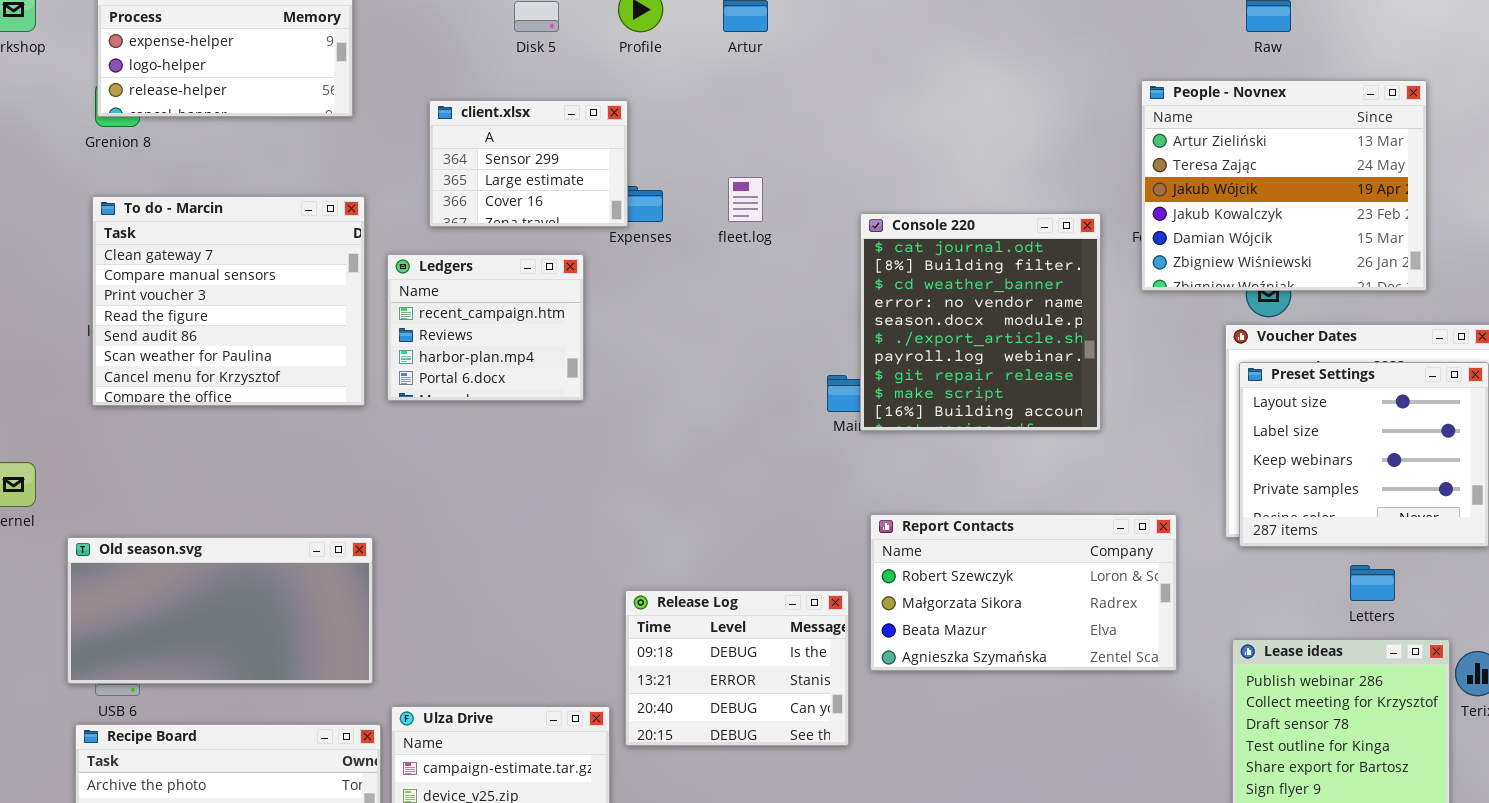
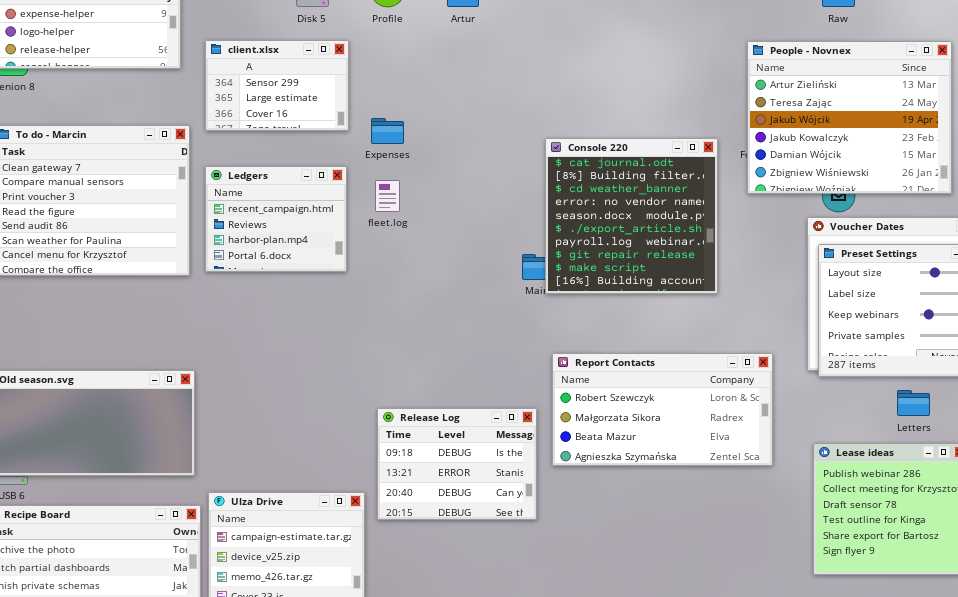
client.xlsx: [429,100,628,227] -> [205,40,349,131], moved
fleet.log: [728,177,763,222] -> [375,180,400,212], moved

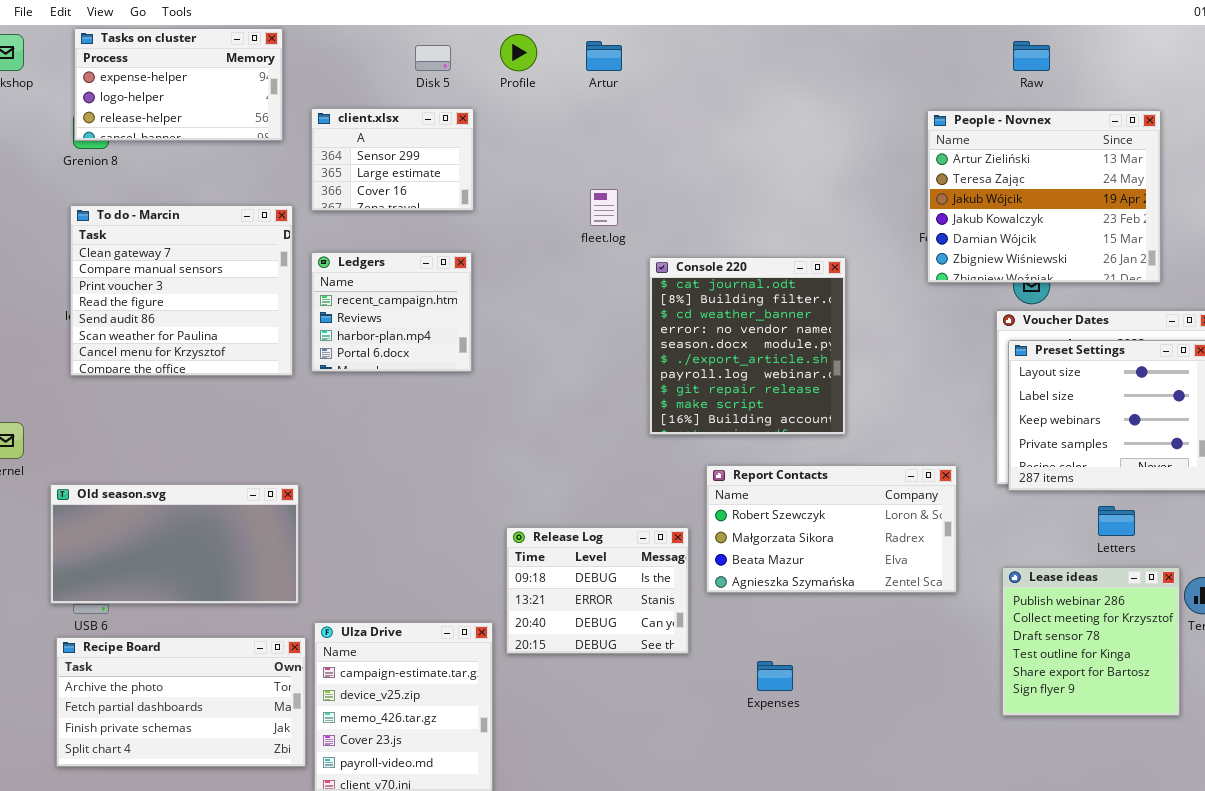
Expenses: [371,118,404,144] -> [757,661,793,691], moved
Console 220: [545,138,718,294] -> [649,257,846,435], moved
fleet.log: [375,180,400,212] -> [590,189,618,226], moved

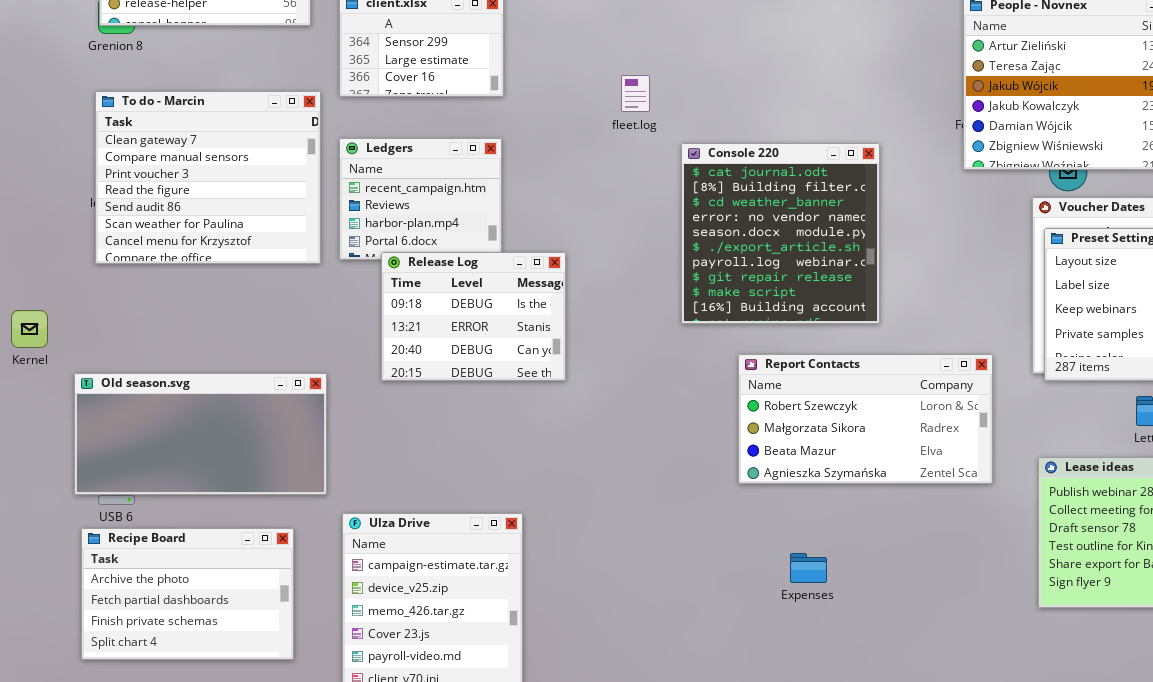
Release Log: [506,527,689,654] -> [381,252,566,381], moved
Recipe Board: [56,637,306,767] -> [81,528,294,660], resized

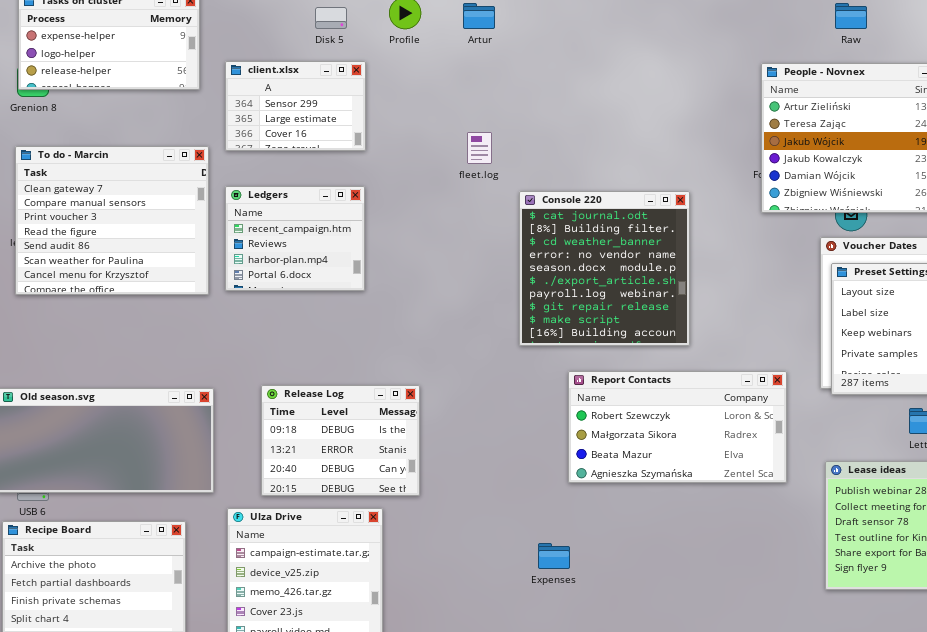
Release Log: [381,252,566,381] -> [261,385,420,496], moved
Expenses: [790,553,827,583] -> [538,543,570,569], moved

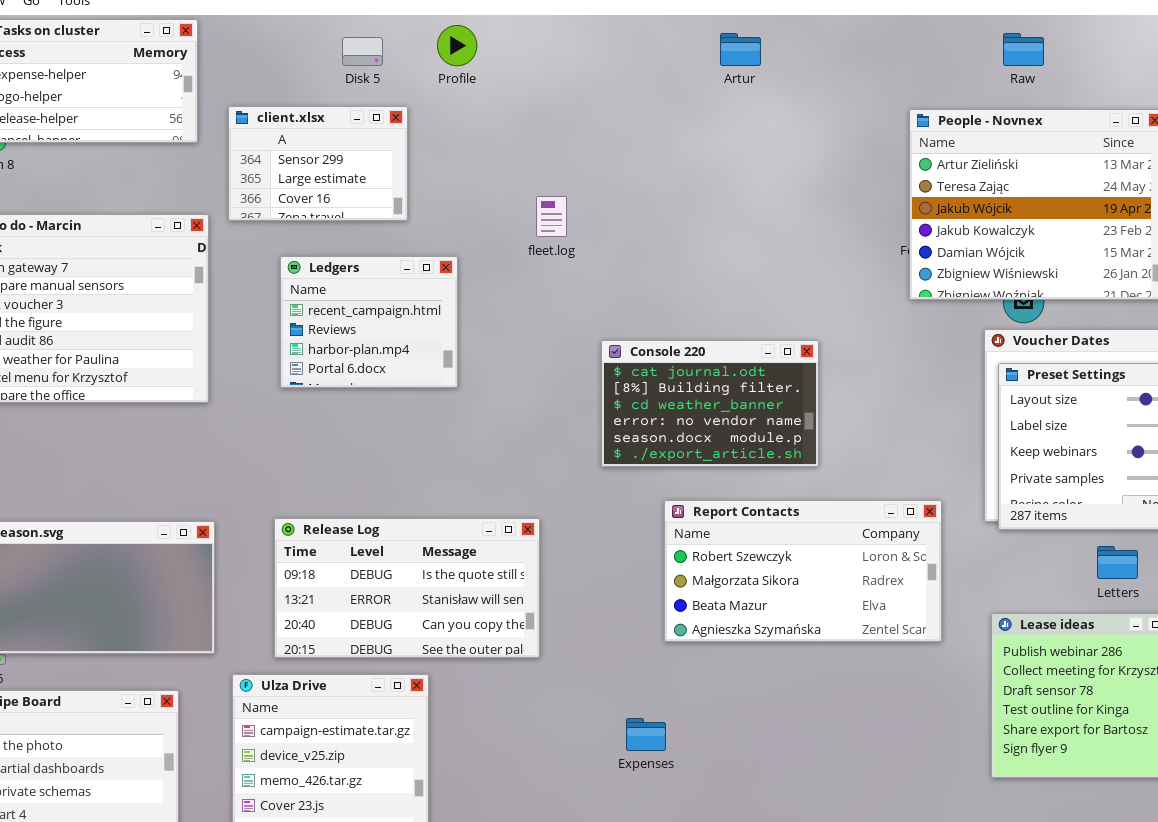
Artur: [463,3,495,29] -> [720,33,761,66], moved
Ledgers: [225,186,365,291] -> [280,256,458,388], moved
Console 220: [519,191,690,346] -> [601,340,819,467], resized
Release Log: [261,385,420,496] -> [274,518,540,658], resized

